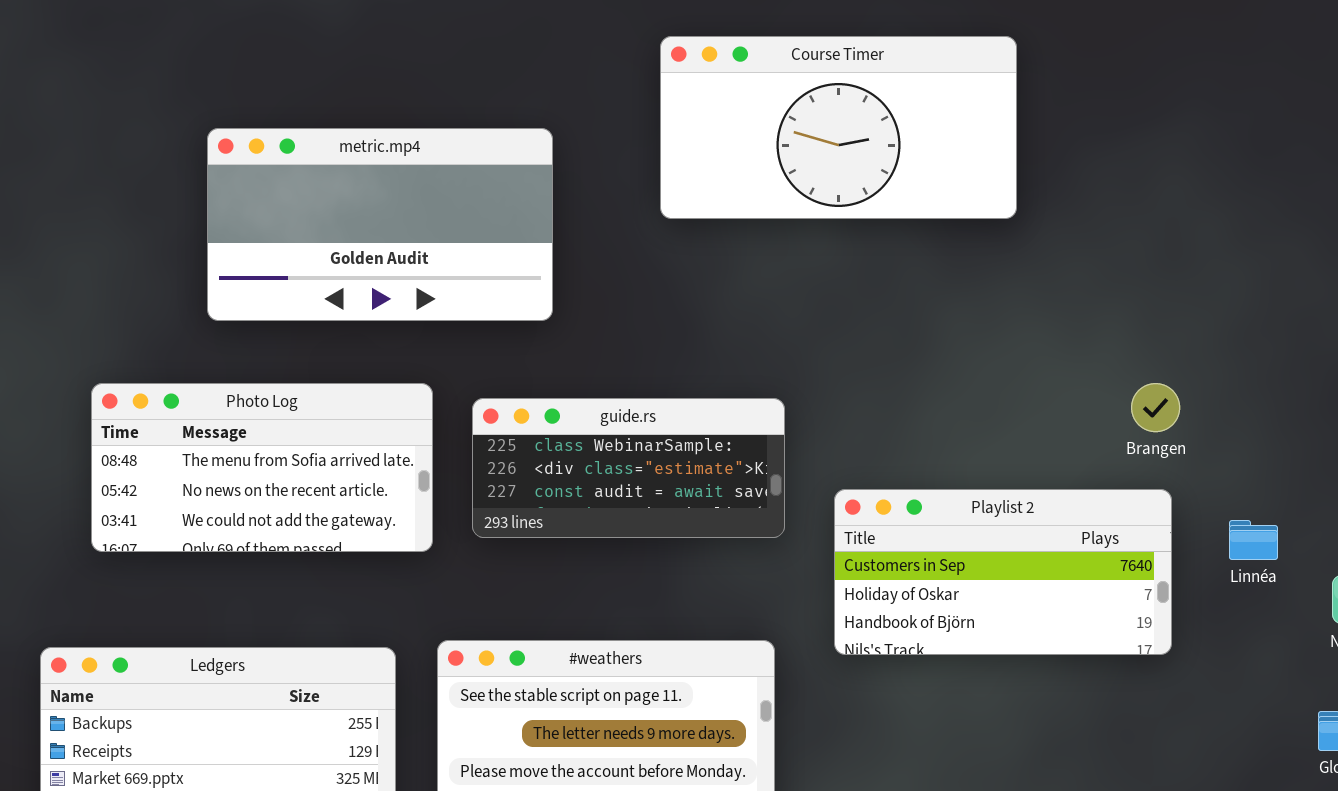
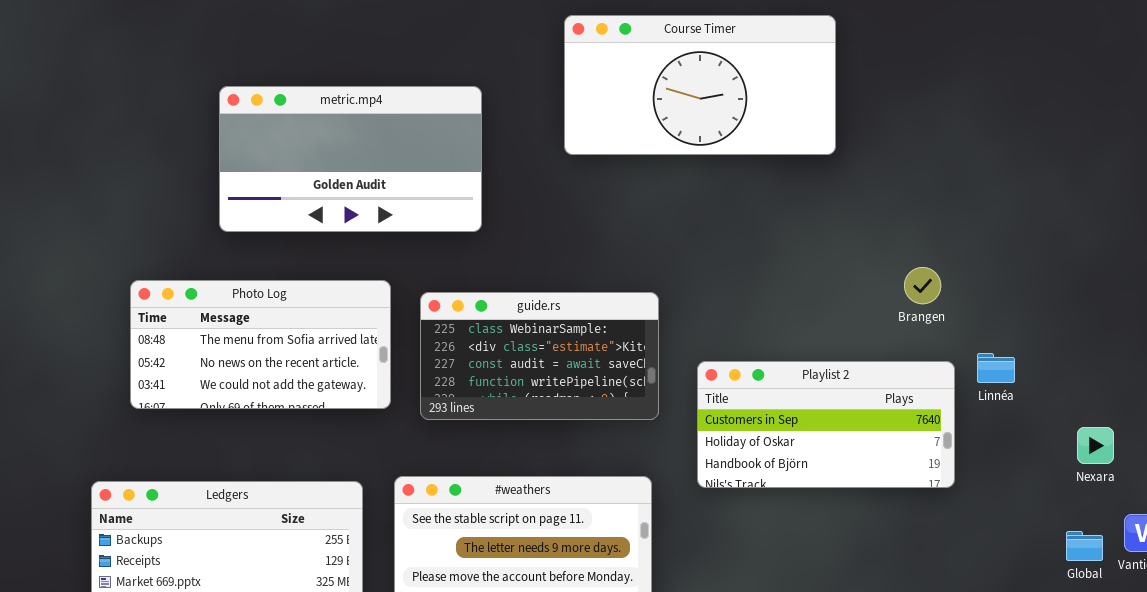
Brangen: [1131,383,1180,432] -> [904,267,941,304], moved
guide.rs: [472,398,785,538] -> [420,292,659,420], resized
Linnéa: [1229,520,1278,560] -> [977,353,1015,383], moved

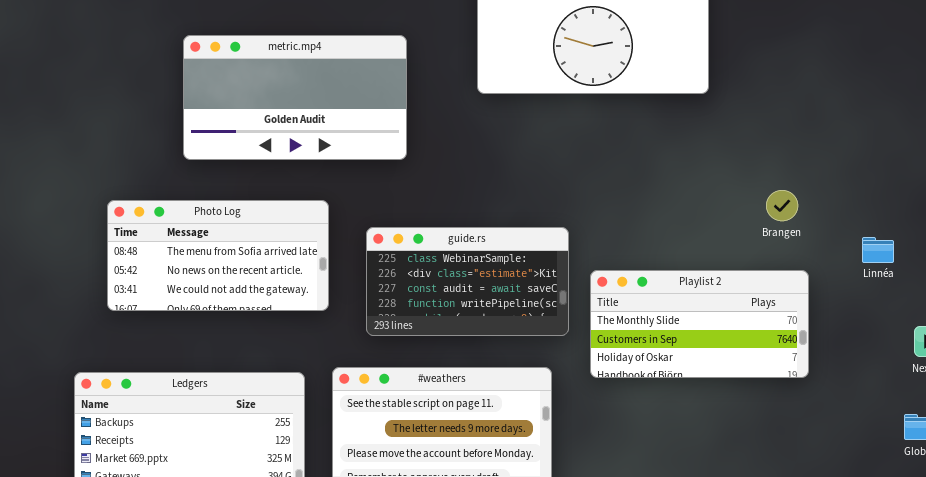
guide.rs: [420,292,659,420] -> [366,227,569,336], moved
Linnéa: [977,353,1015,383] -> [862,237,894,263], moved
Playlist 2: [697,361,955,488] -> [590,270,809,378], scrolled up 1 row

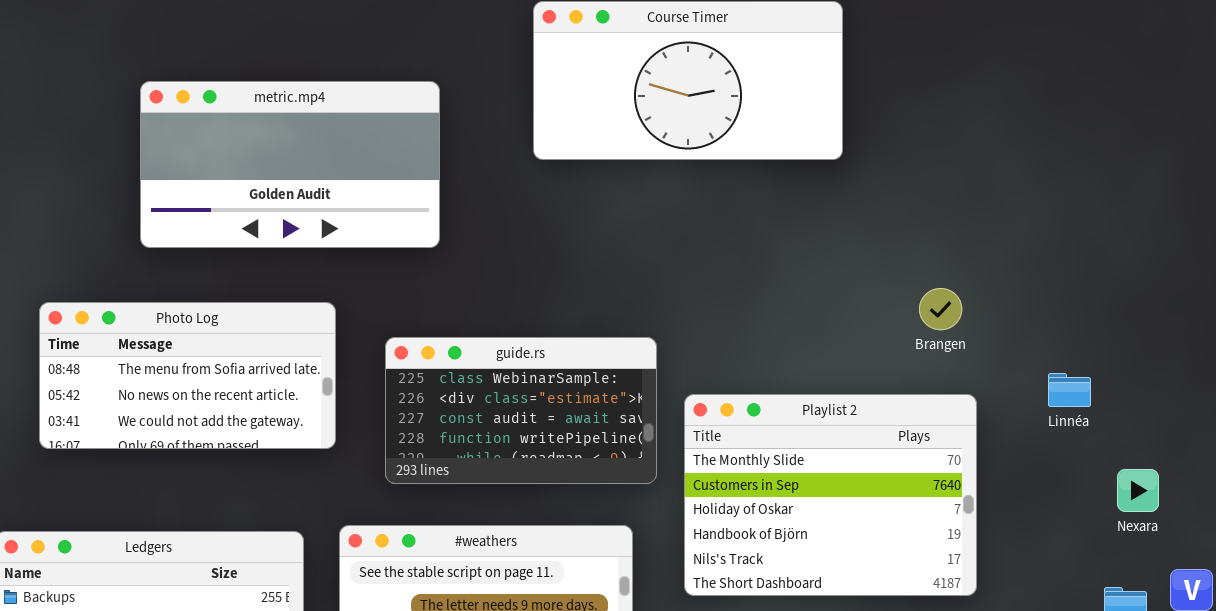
Linnéa: [862,237,894,263] -> [1048,373,1091,407], moved
Playlist 2: [590,270,809,378] -> [684,394,977,596], resized

